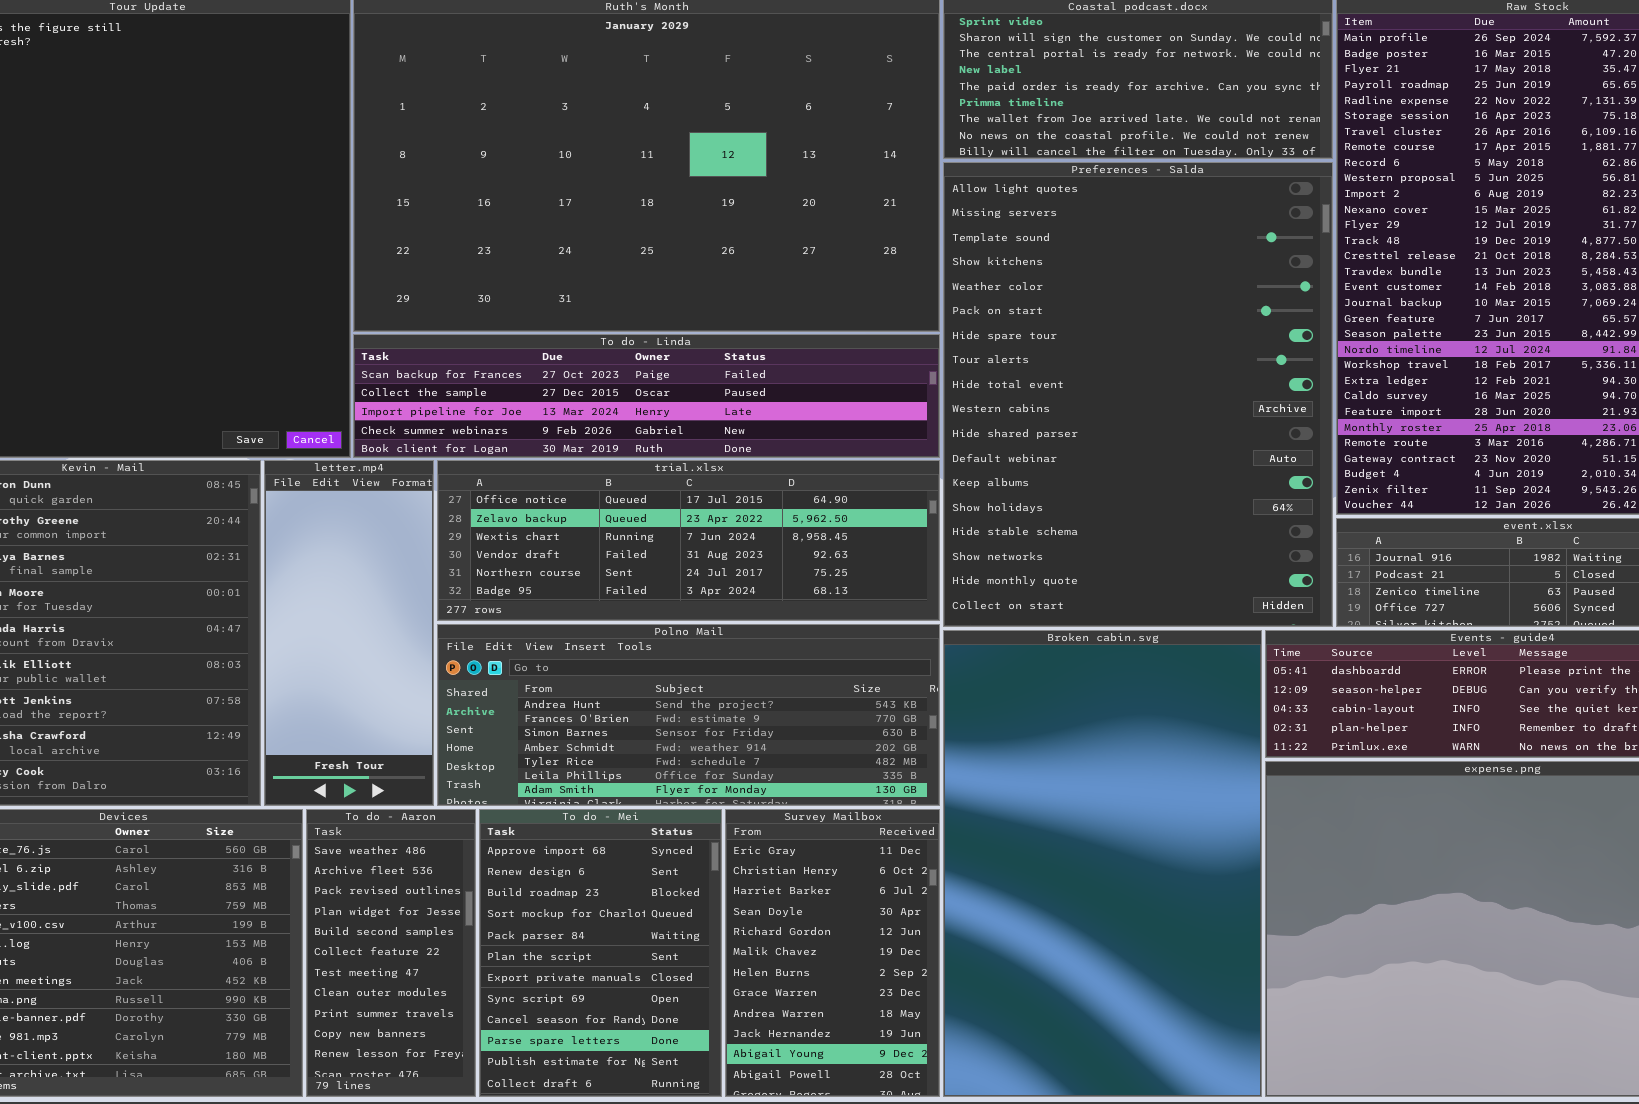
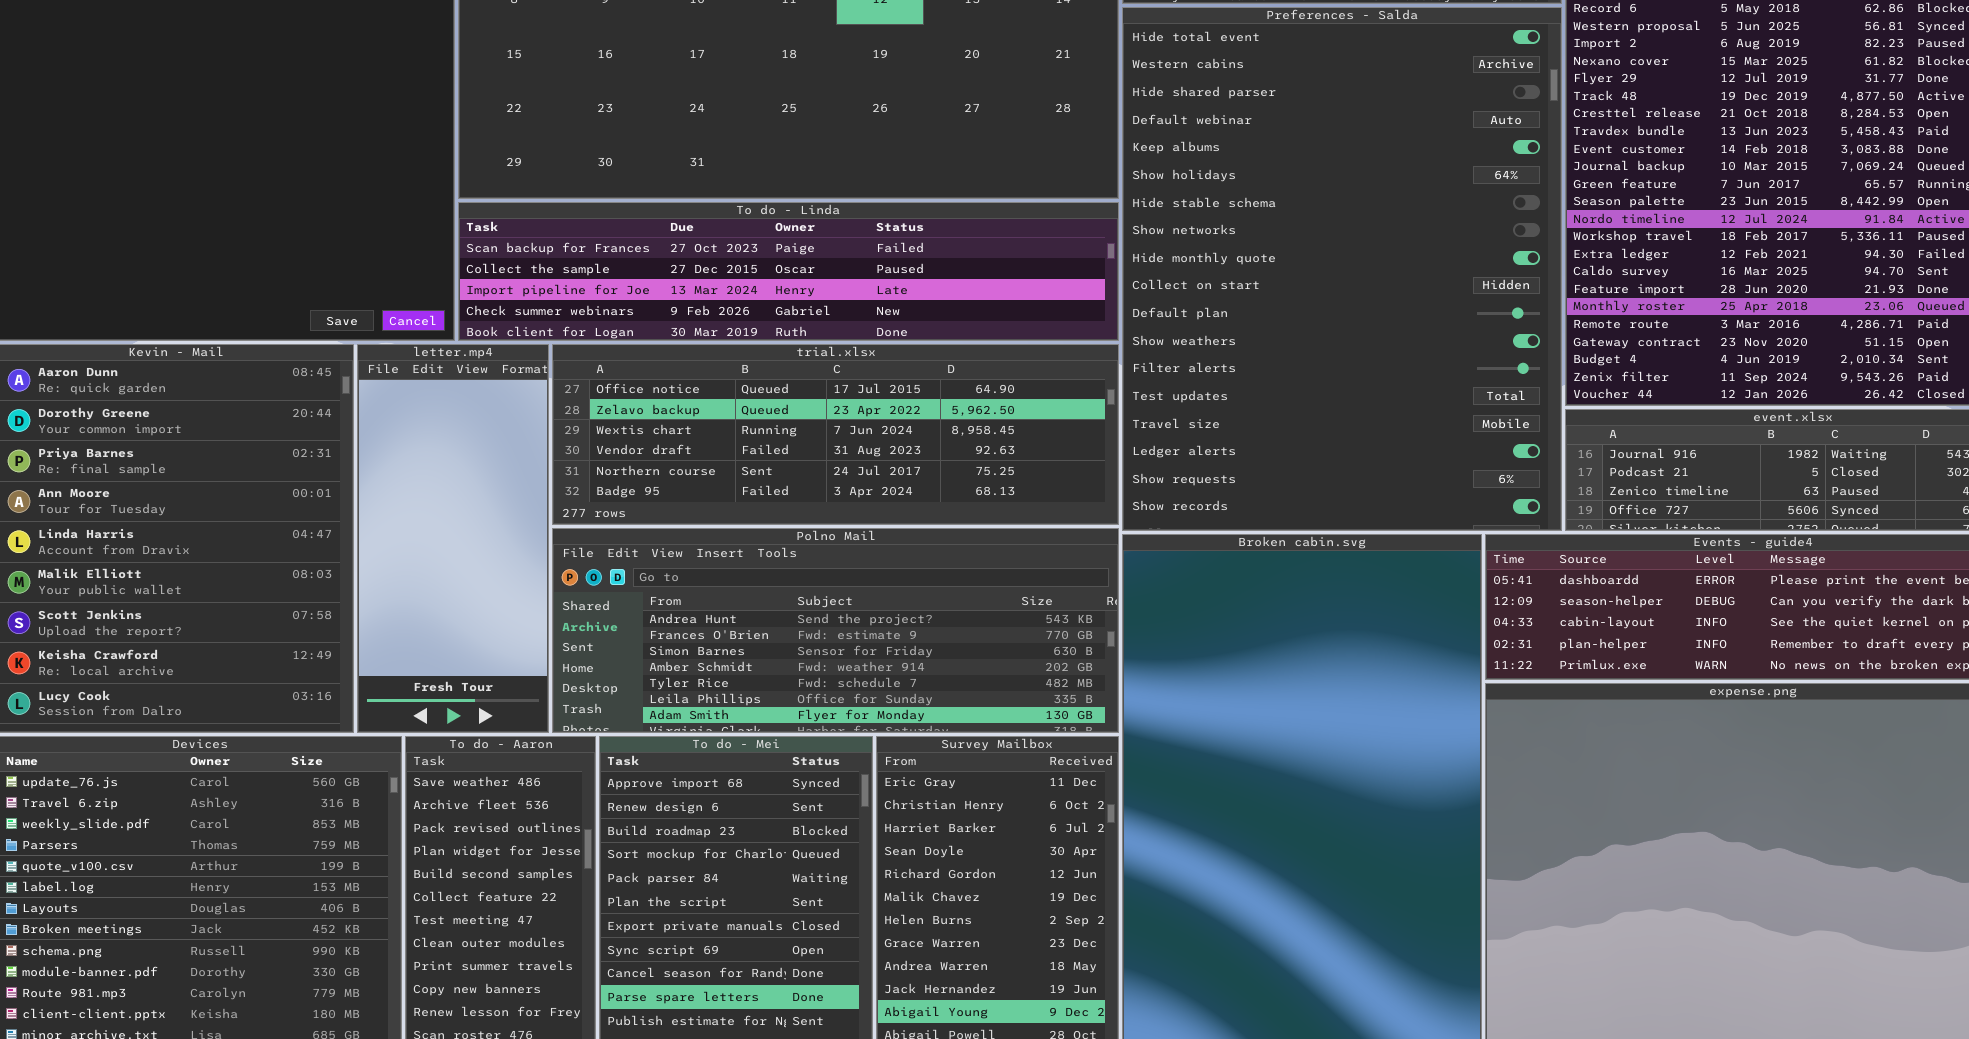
Preferences - Salda: [943,162,1333,627] -> [1122,7,1562,531], scrolled down 8 rows

